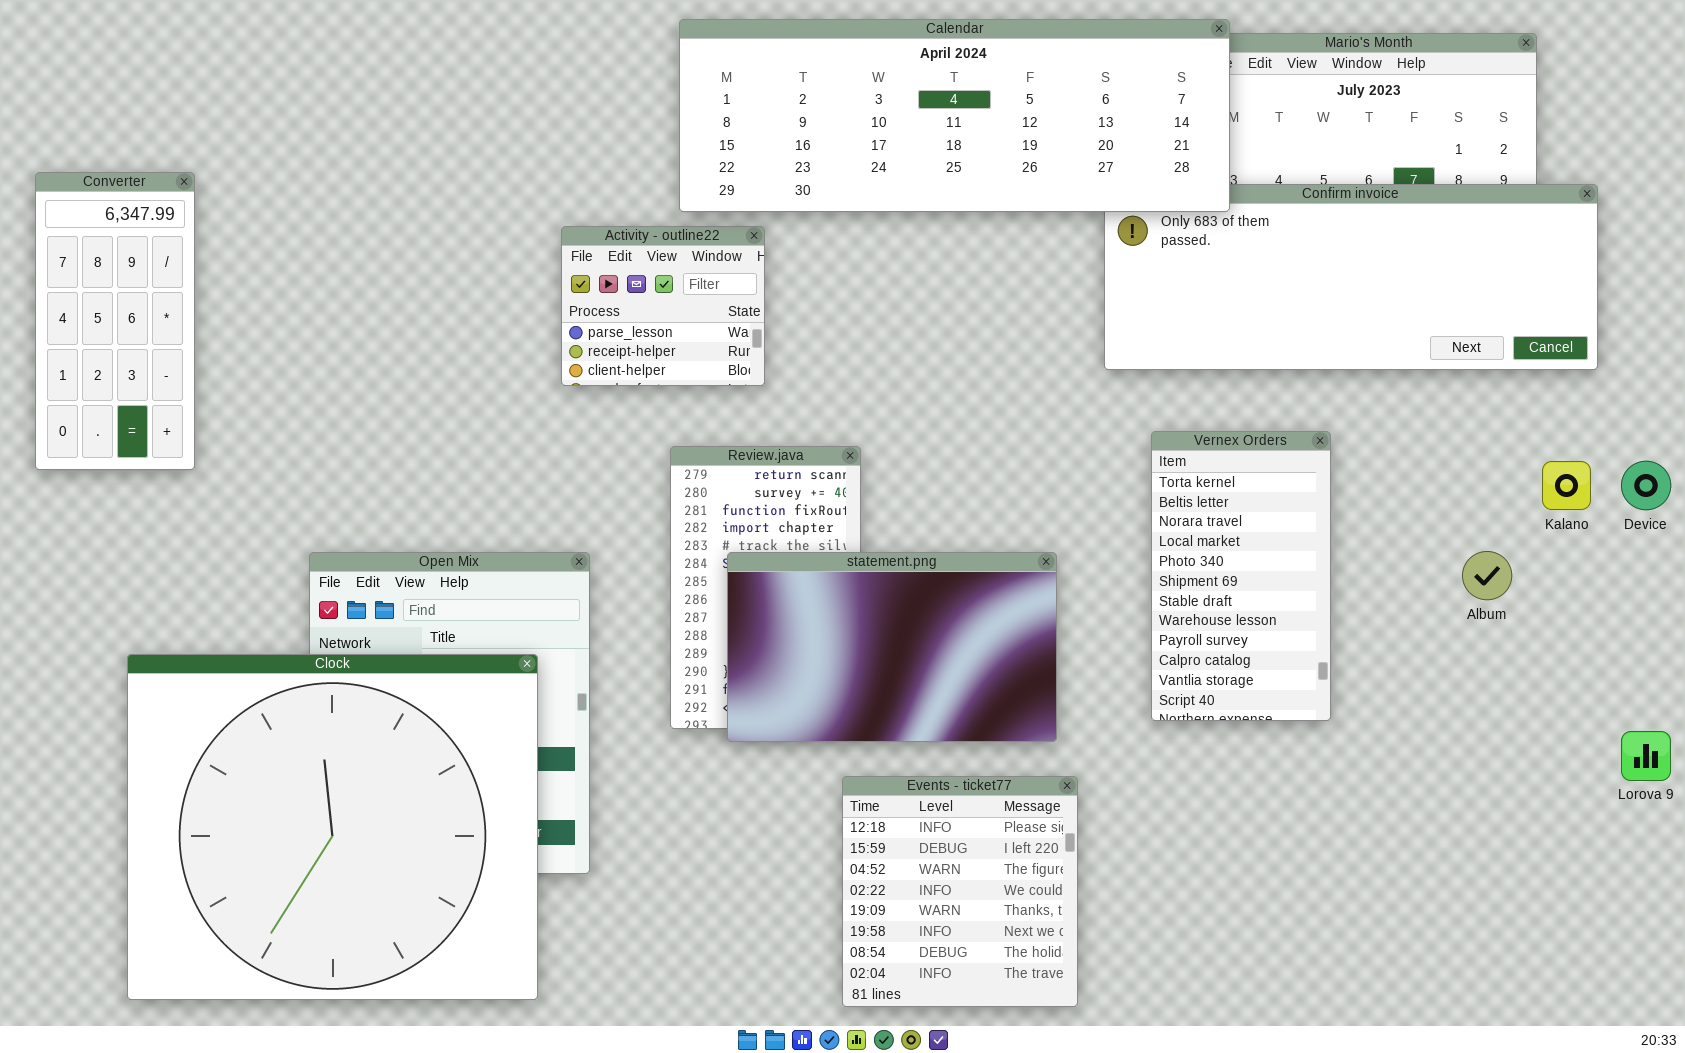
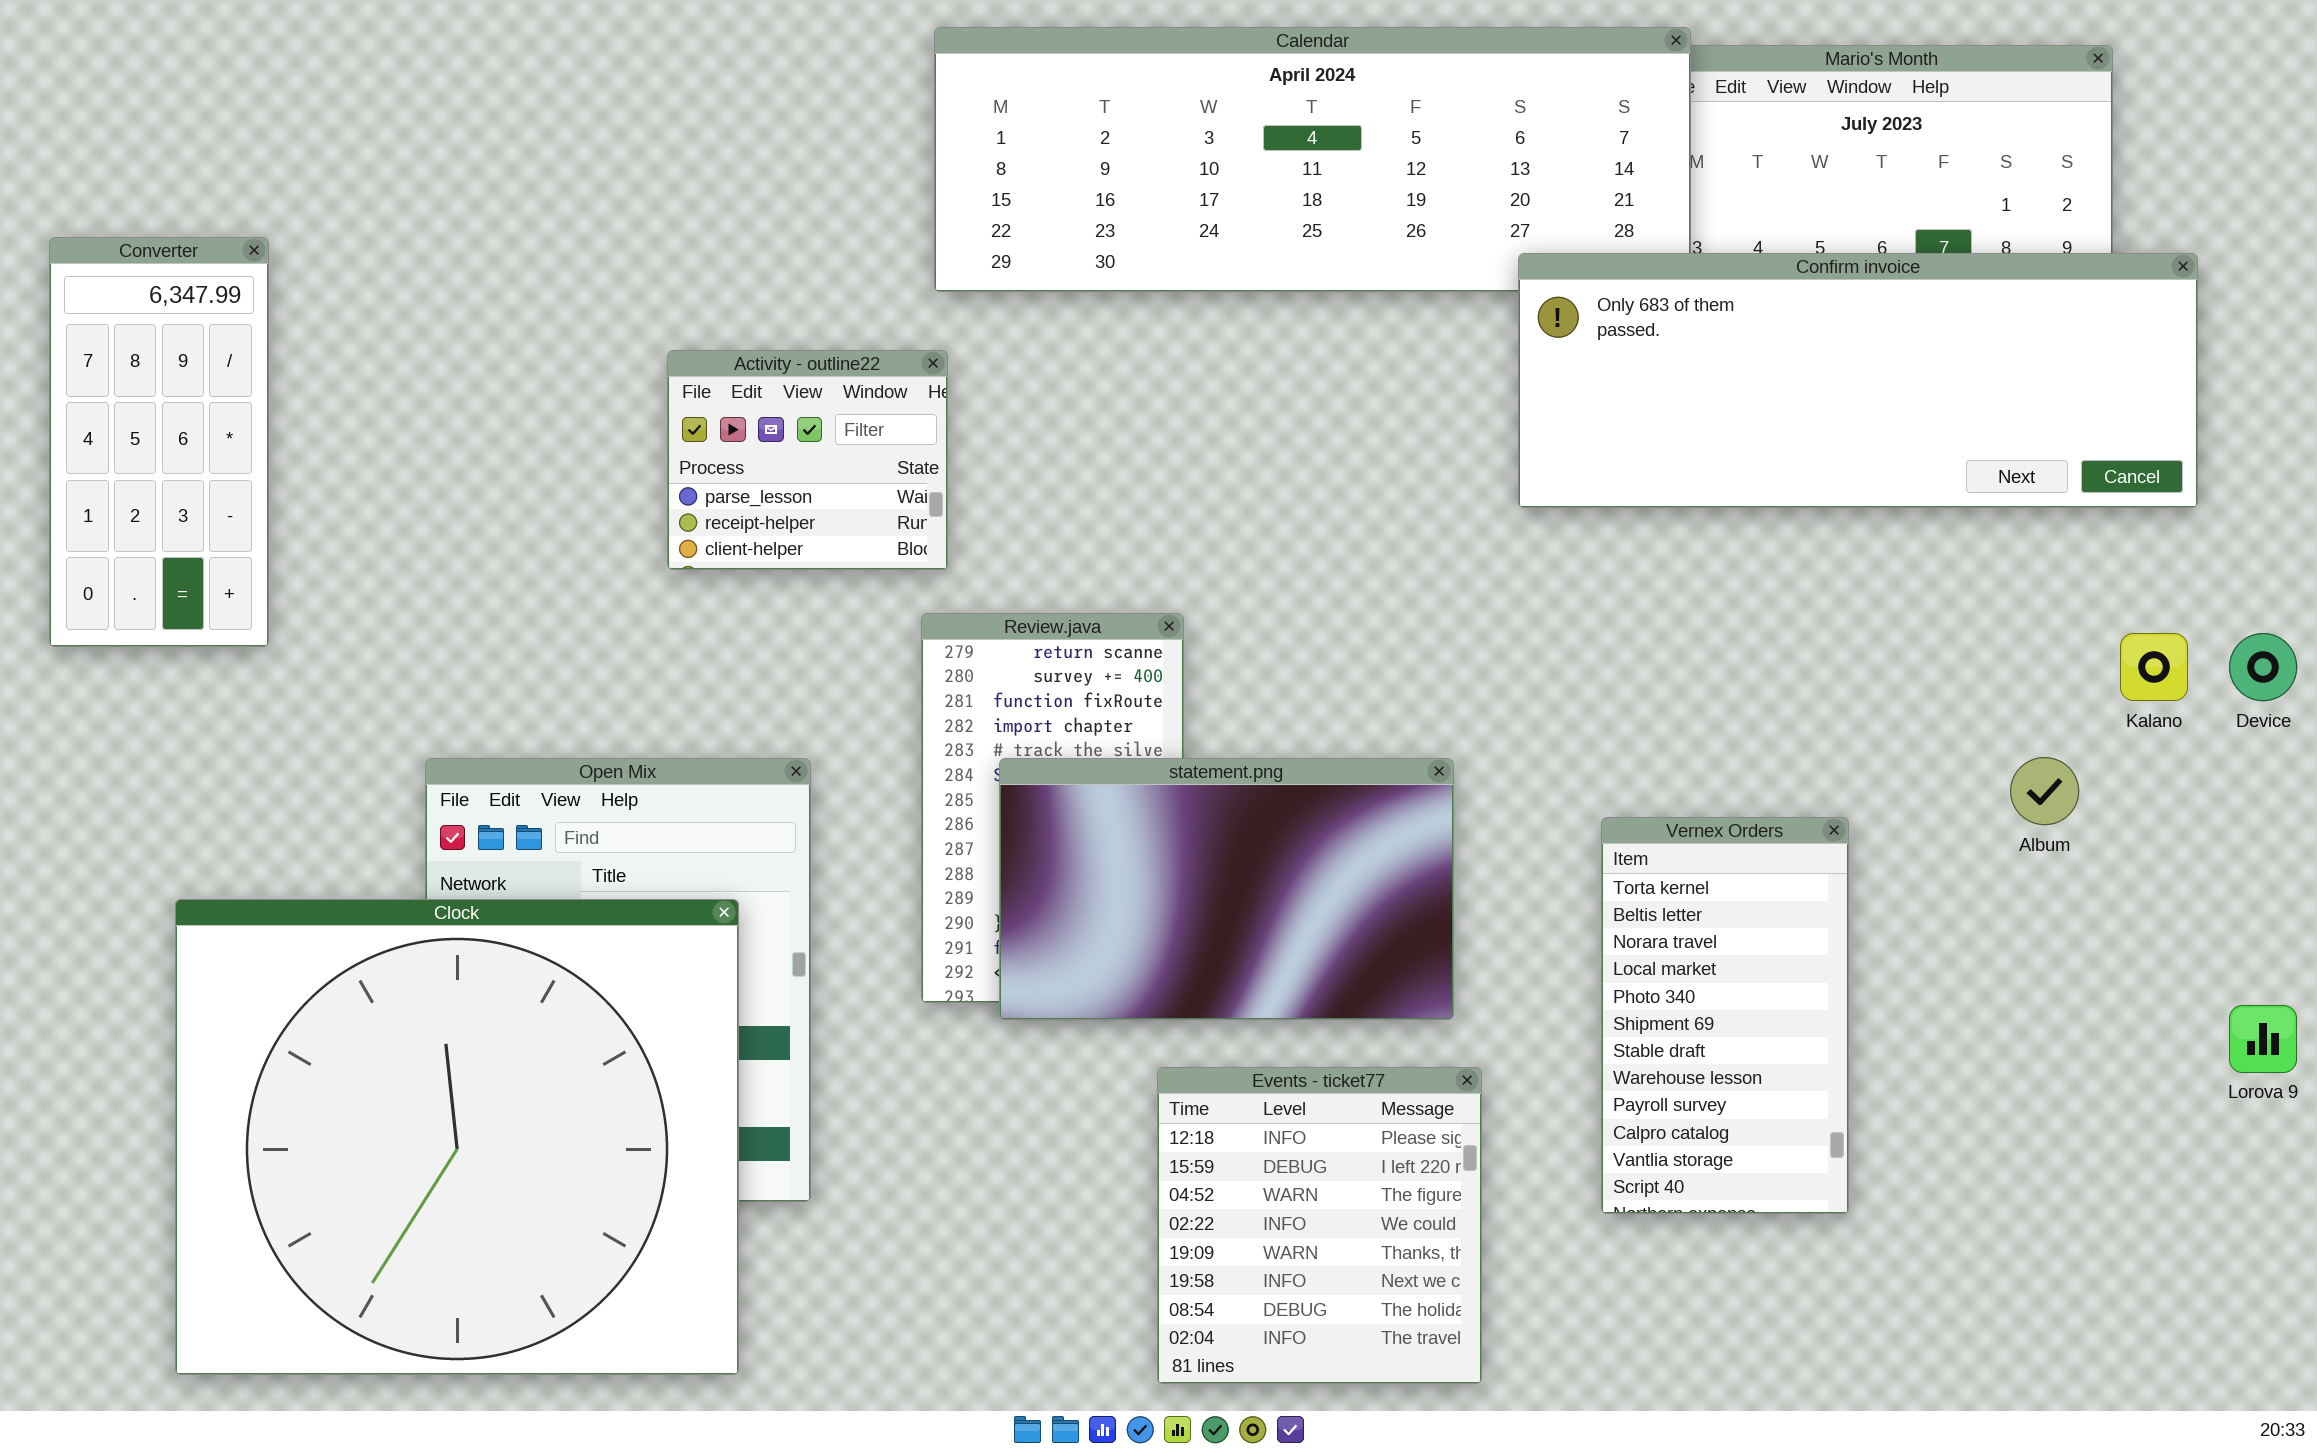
Confirm invoice: [1104,184,1598,370] -> [1518,253,2198,508], raised
Activity - outline22: [561,226,765,386] -> [667,350,948,570], moved
Vernex Orders: [1151,431,1331,721] -> [1601,817,1849,1214], moved

